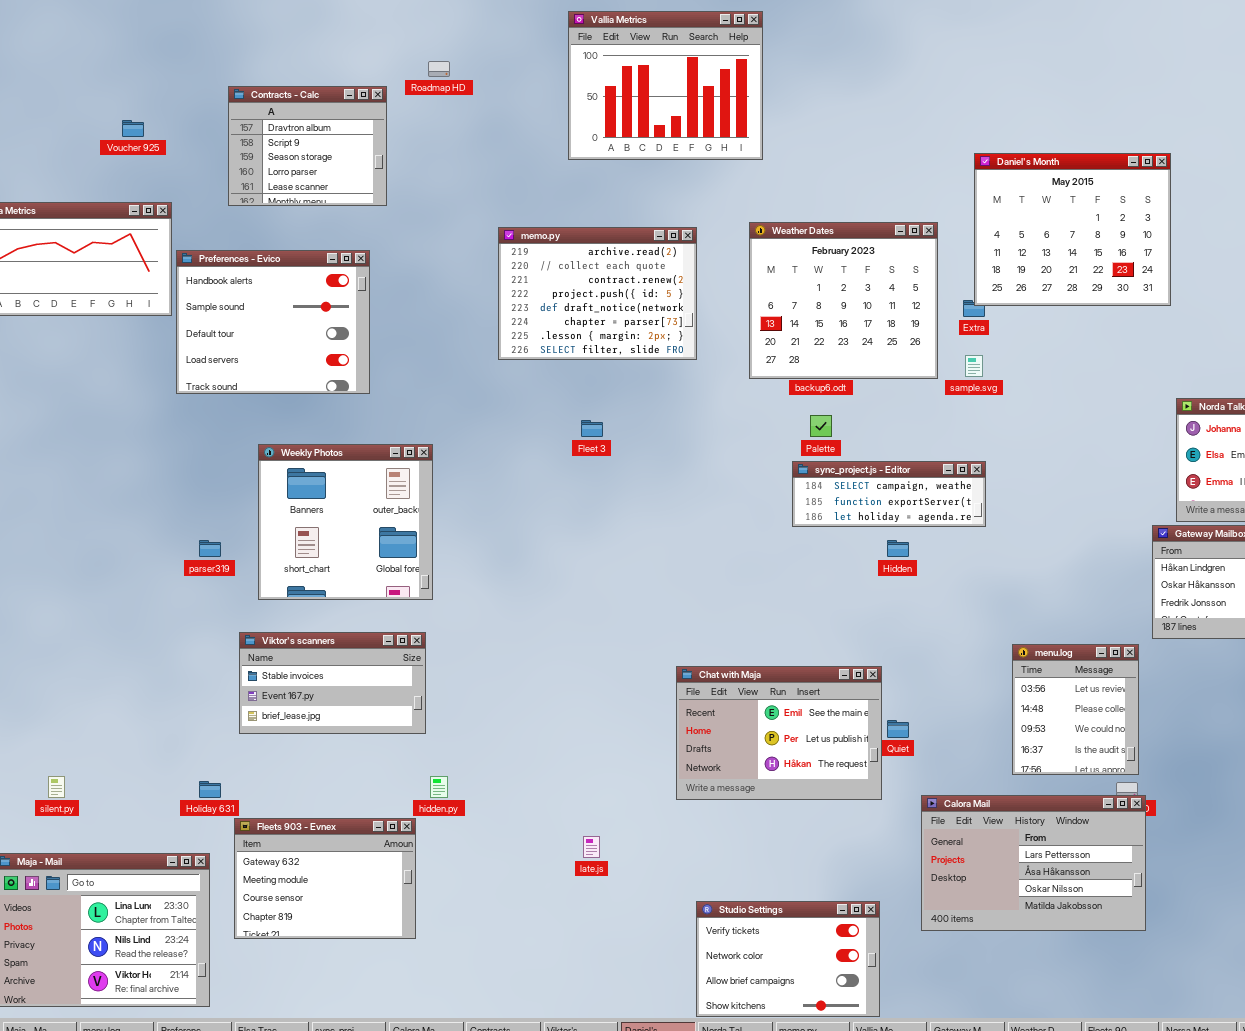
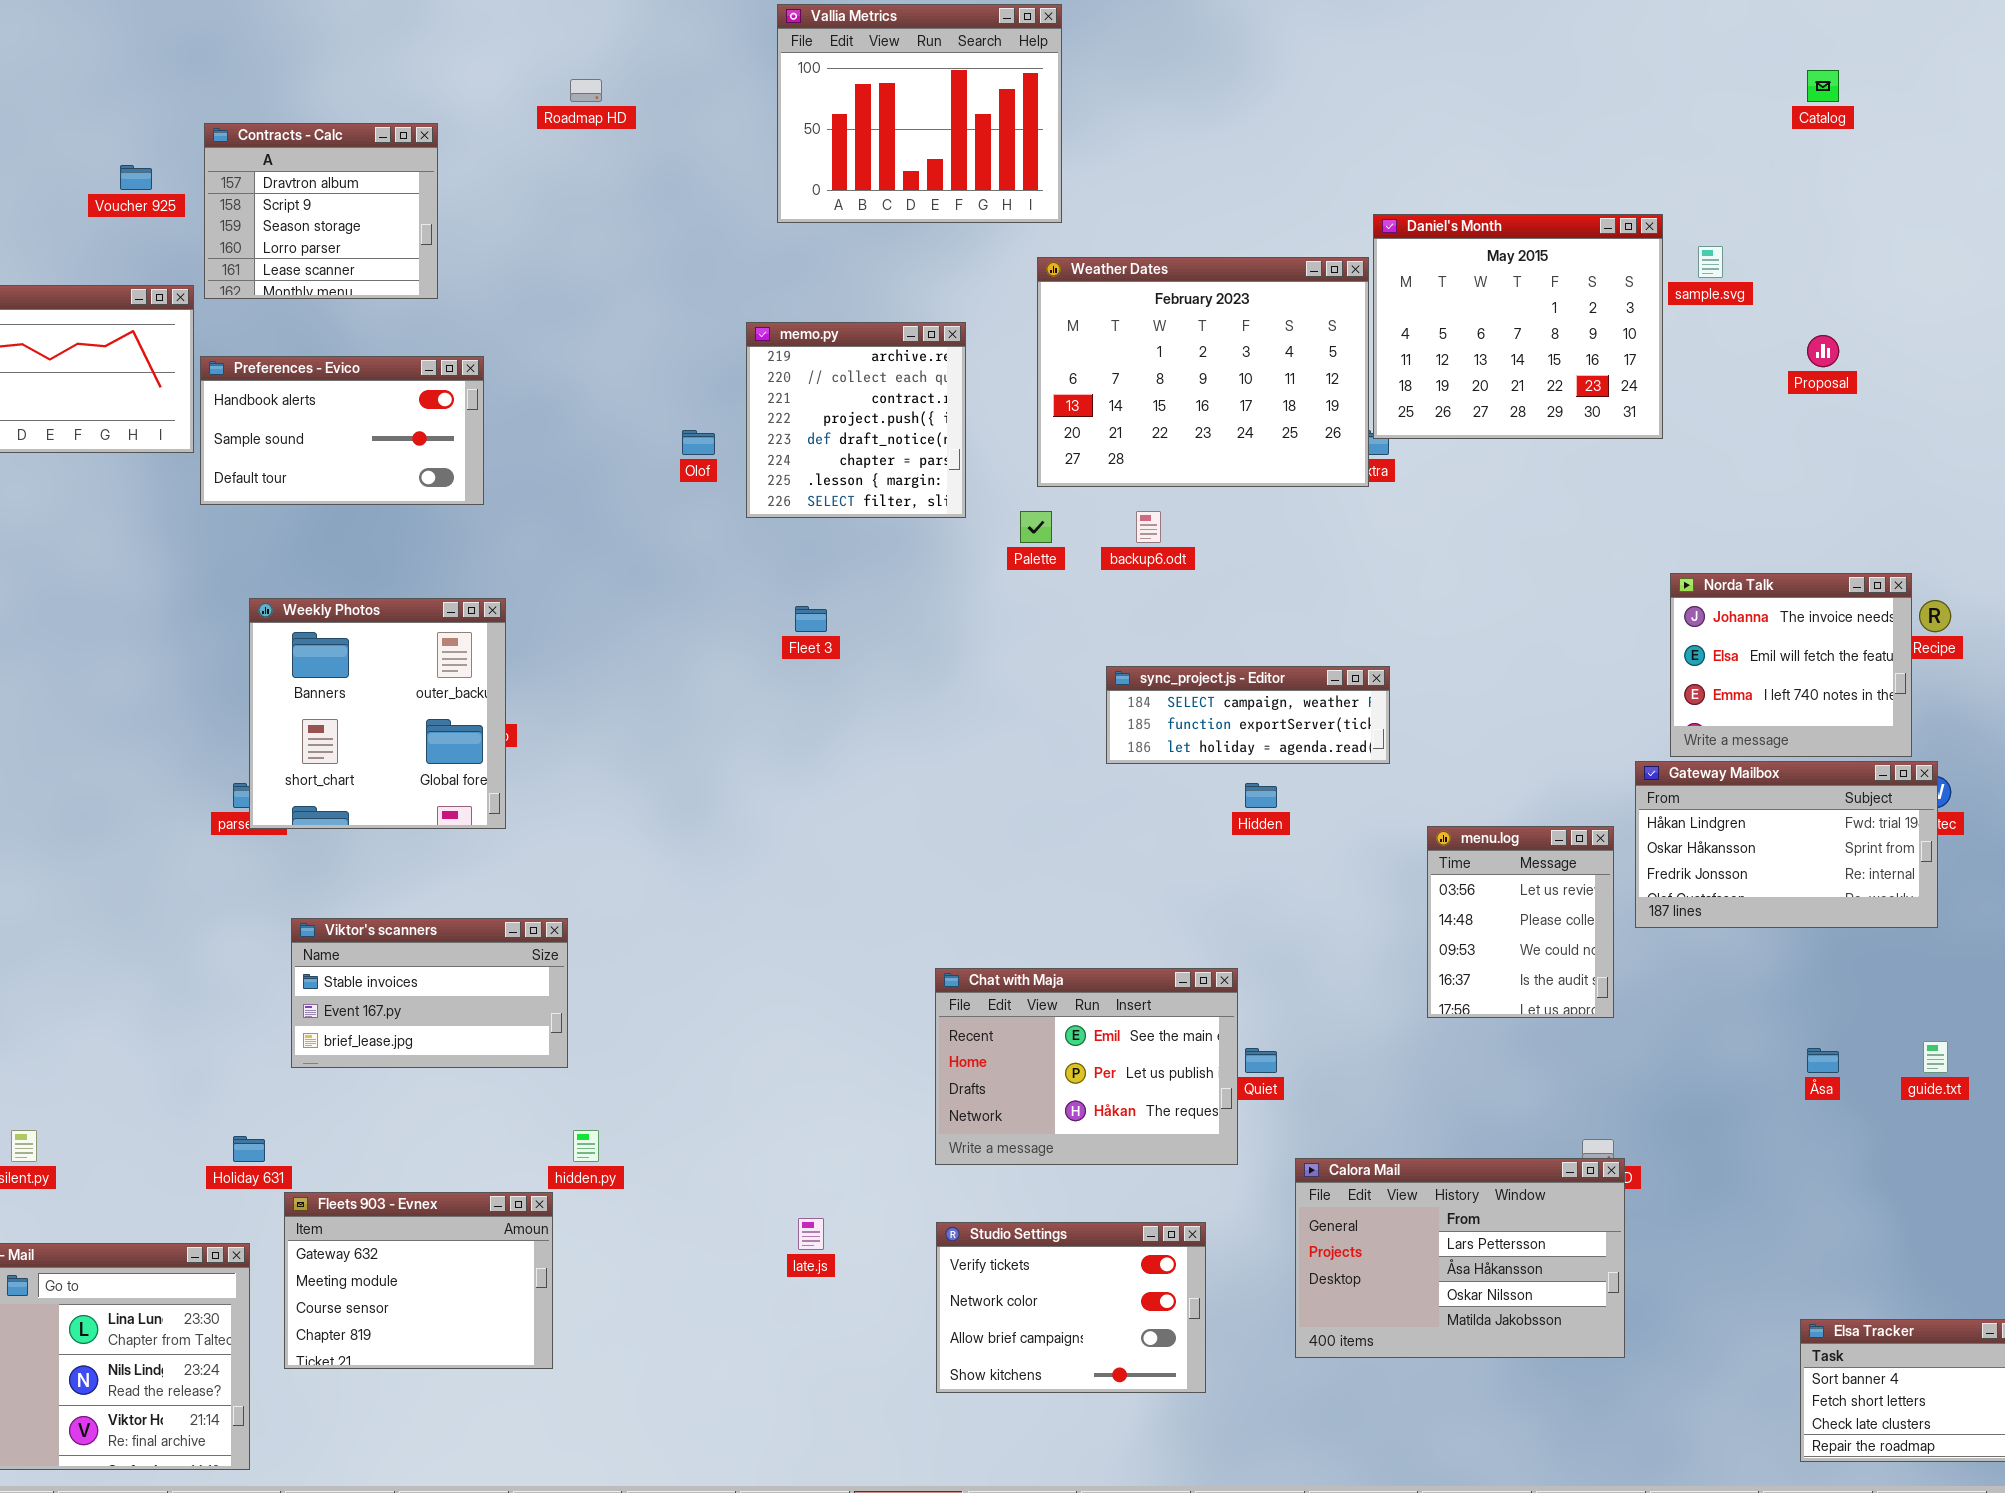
Contracts - Calc: [228,86,387,206] -> [204,123,438,299], moved
Weather Dates: [749,222,938,379] -> [1037,257,1369,487], moved, resized
memo.py: [498,227,697,360] -> [746,322,966,518], resized
Preferences - Evico: [176,250,370,394] -> [200,356,484,505], resized
sample.svg: [965,355,983,377] -> [1698,246,1723,278], moved
Palette: [810,415,832,437] -> [1020,511,1052,543], moved
Weekly Photos: [258,444,433,600] -> [249,598,506,829], moved
menu.log: [1012,644,1139,775] -> [1427,826,1614,1018], moved
Studio Settings: [696,901,880,1017] -> [936,1222,1206,1393], moved

